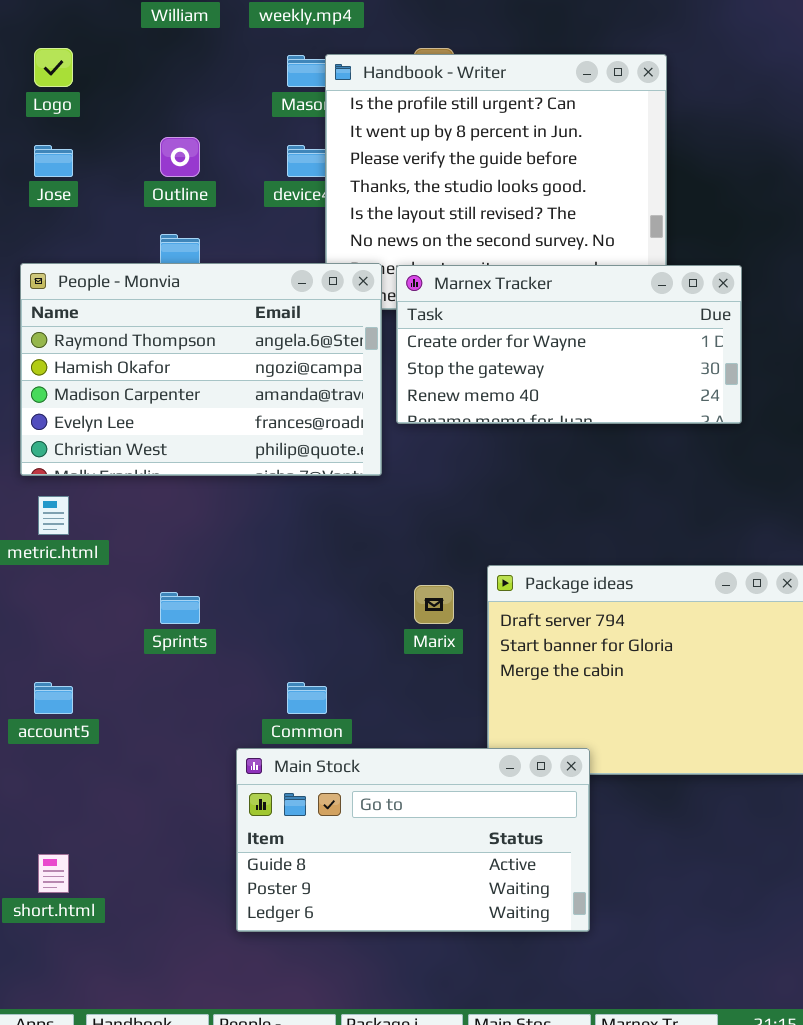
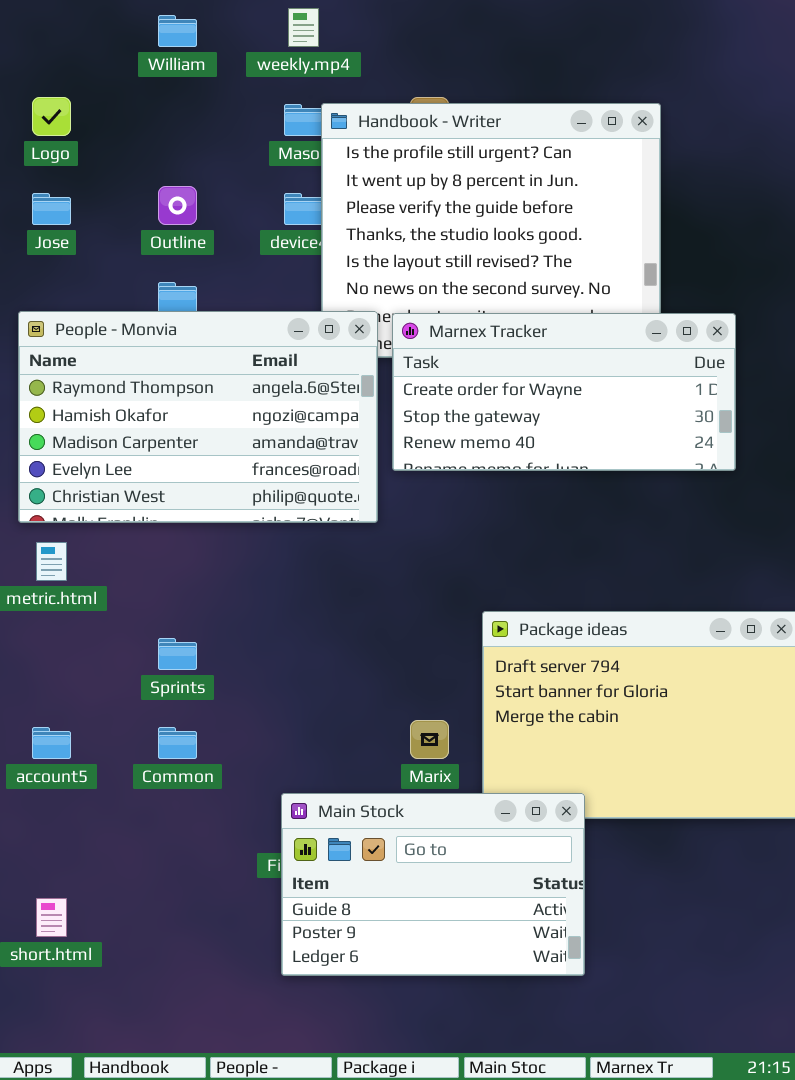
Marix: [414,585,454,624] -> [410,720,449,759], moved
Common: [287,682,327,714] -> [158,727,197,759], moved
Main Stock: [236,748,590,932] -> [281,793,585,976], resized

